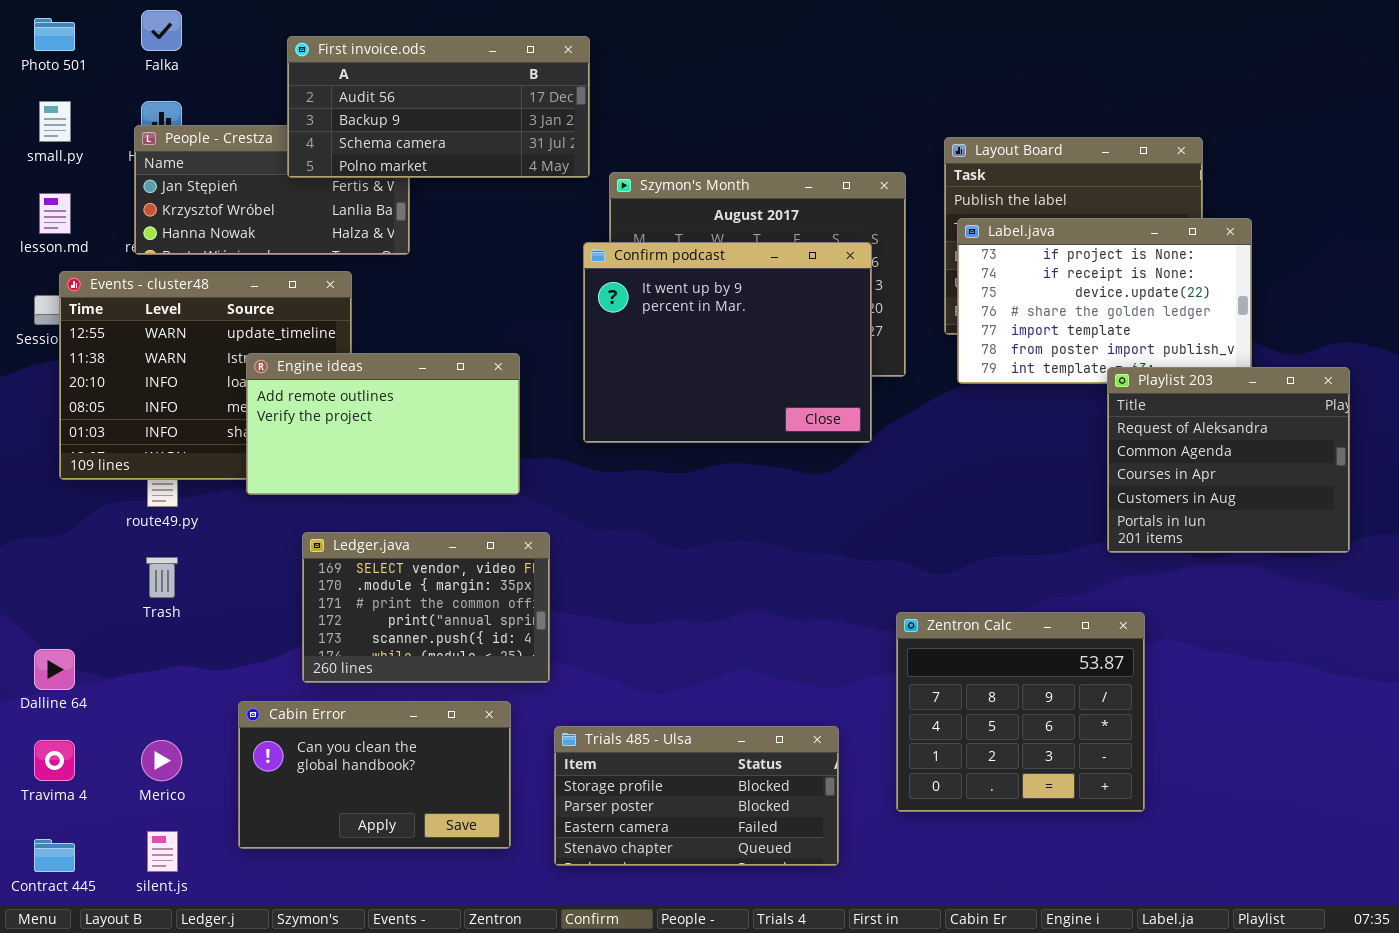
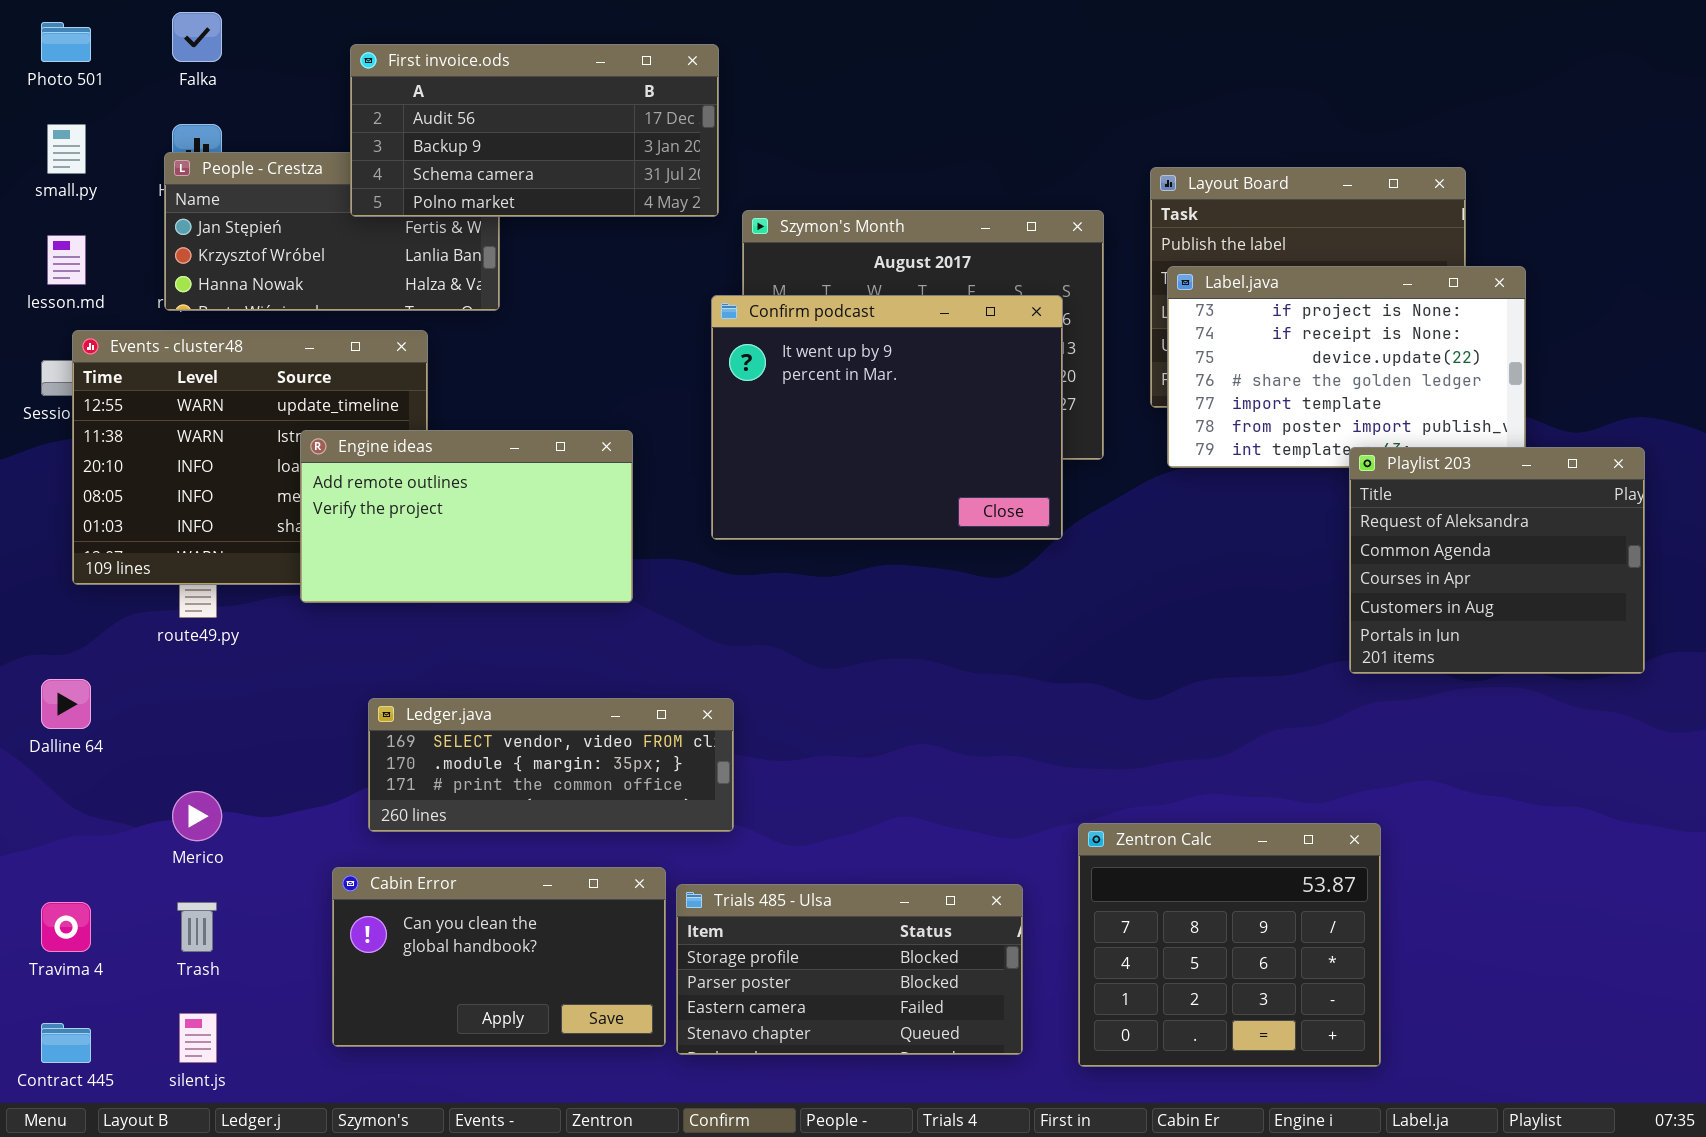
Ledger.java: [302,532,550,683] -> [368,698,734,832], resized
Trash: [146,557,178,598] -> [177,902,217,952], moved
Zentron Calc: [896,612,1145,812] -> [1078,823,1381,1067], moved
Dalline 64: [34,649,75,690] -> [41,679,91,729], moved
Cabin Error: [238,701,511,849] -> [332,867,666,1047], moved
Merico: [141,740,182,781] -> [172,791,222,841], moved

